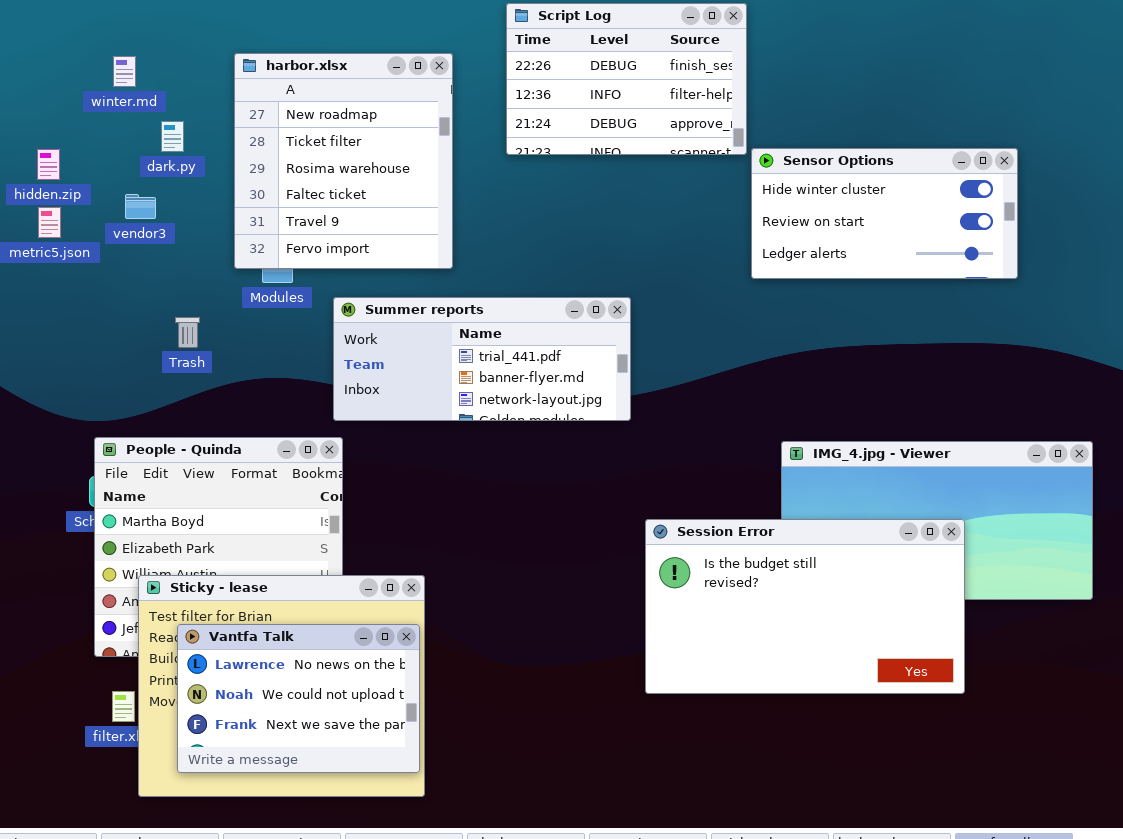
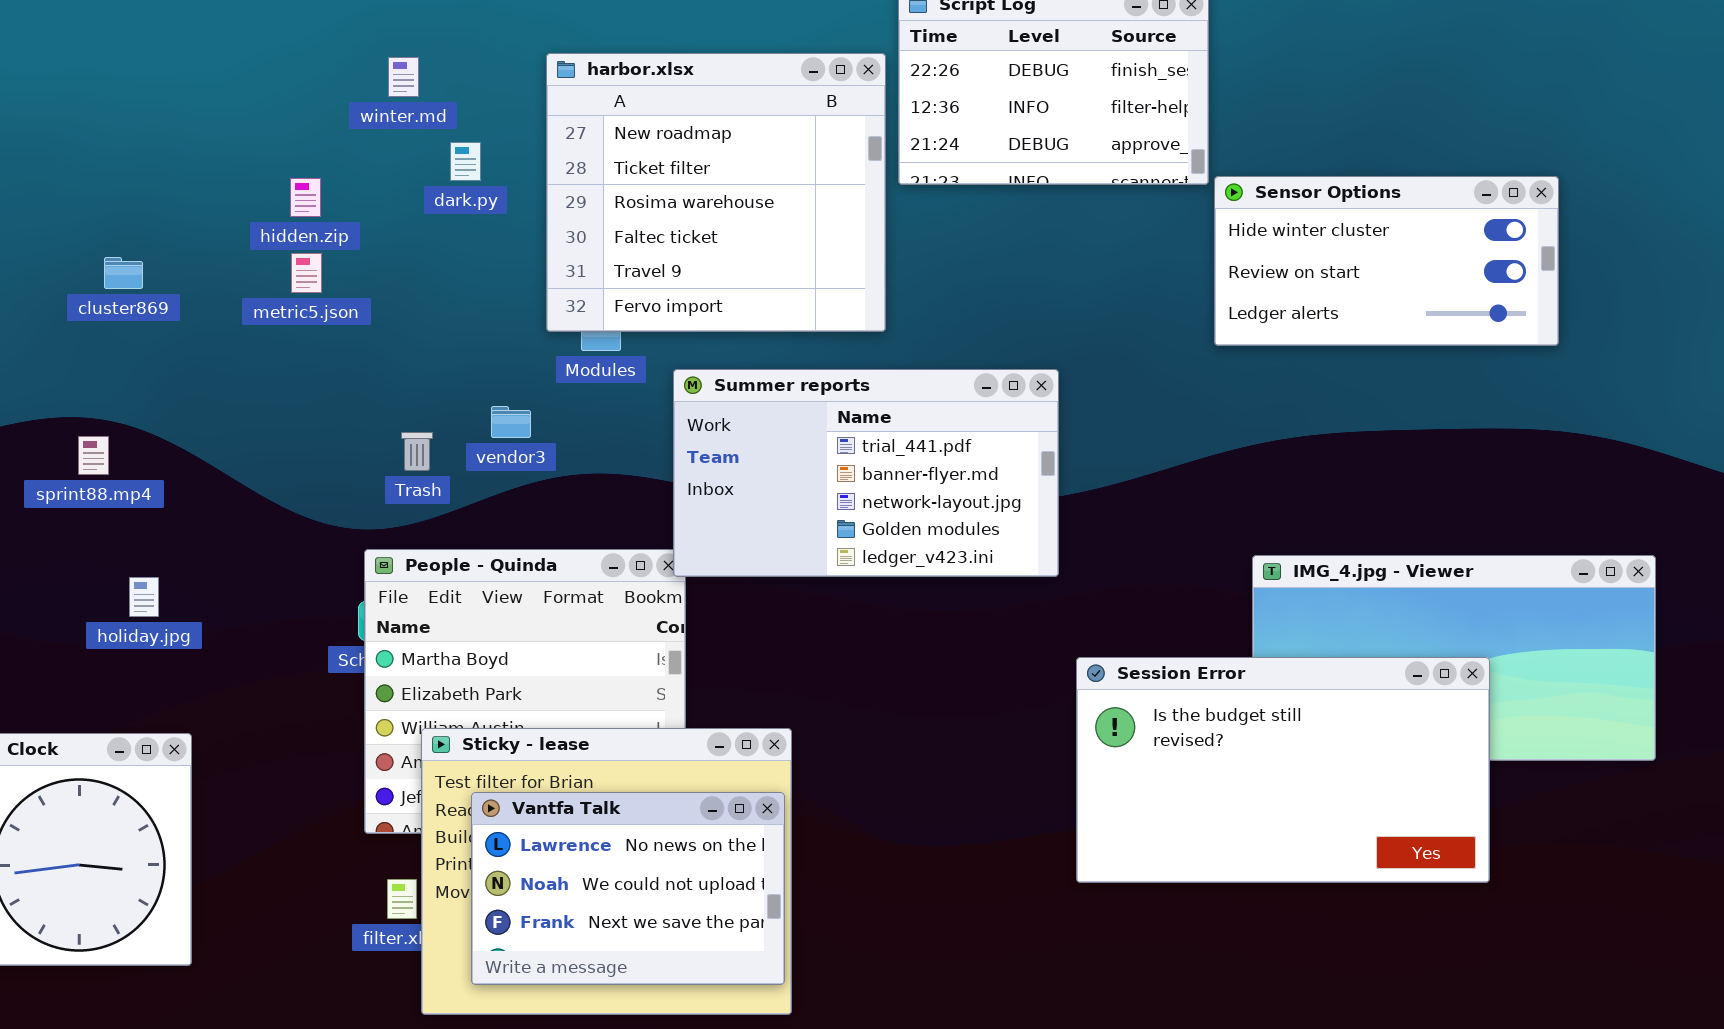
harbor.xlsx: [234,53,453,269] -> [546,53,886,332], resized
vendor3: [125,194,156,219] -> [491,406,531,438], moved
Summer reports: [333,297,631,421] -> [673,369,1059,577], resized
Trash: [175,317,200,348] -> [401,432,433,471], moved

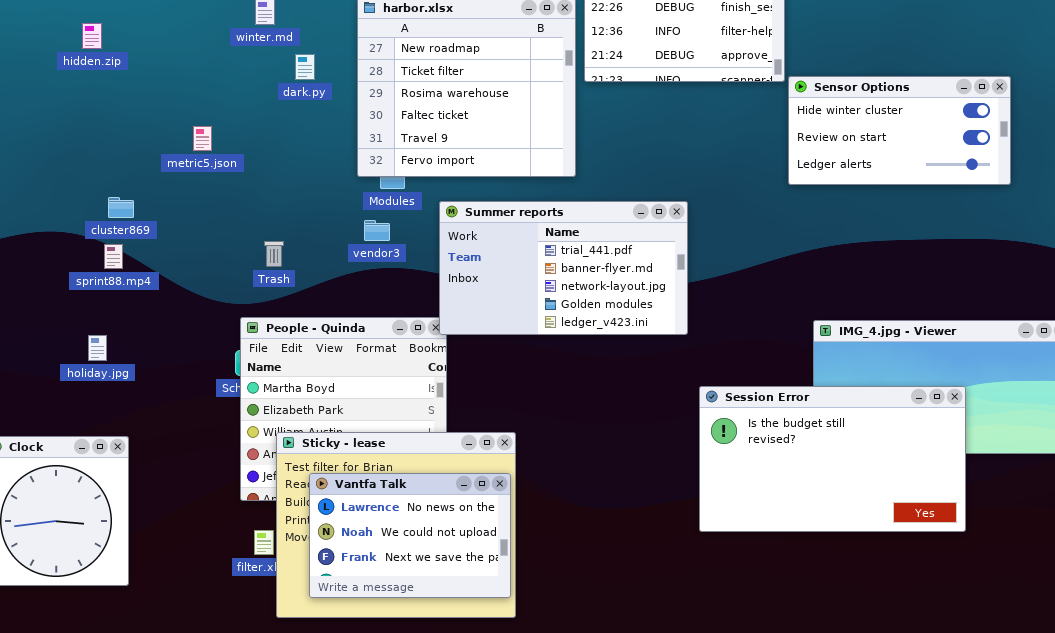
hidden.zip: [290,178,321,217] -> [82,23,102,49], moved
cluster869: [104,257,143,289] -> [108,197,134,218], moved
vendor3: [491,406,531,438] -> [364,220,390,241], moved
sprint88.mp4: [78,436,109,475] -> [104,244,123,269], moved

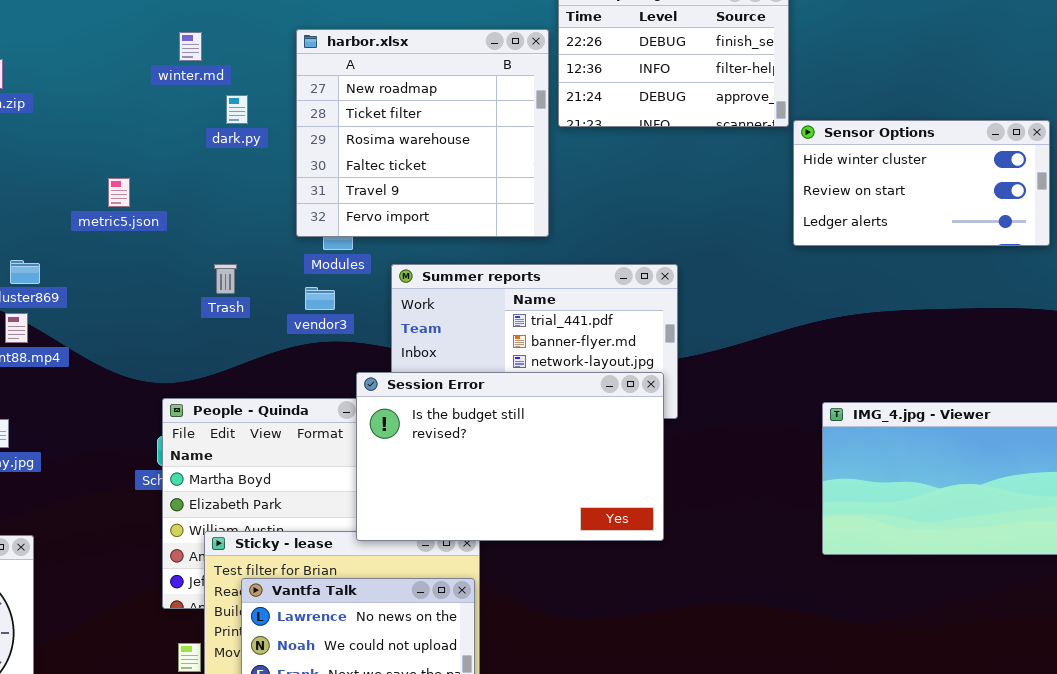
Trash: [264,241,284,267] -> [214,264,237,294], moved
Session Error: [699,386,966,532] -> [356,372,664,541], moved

